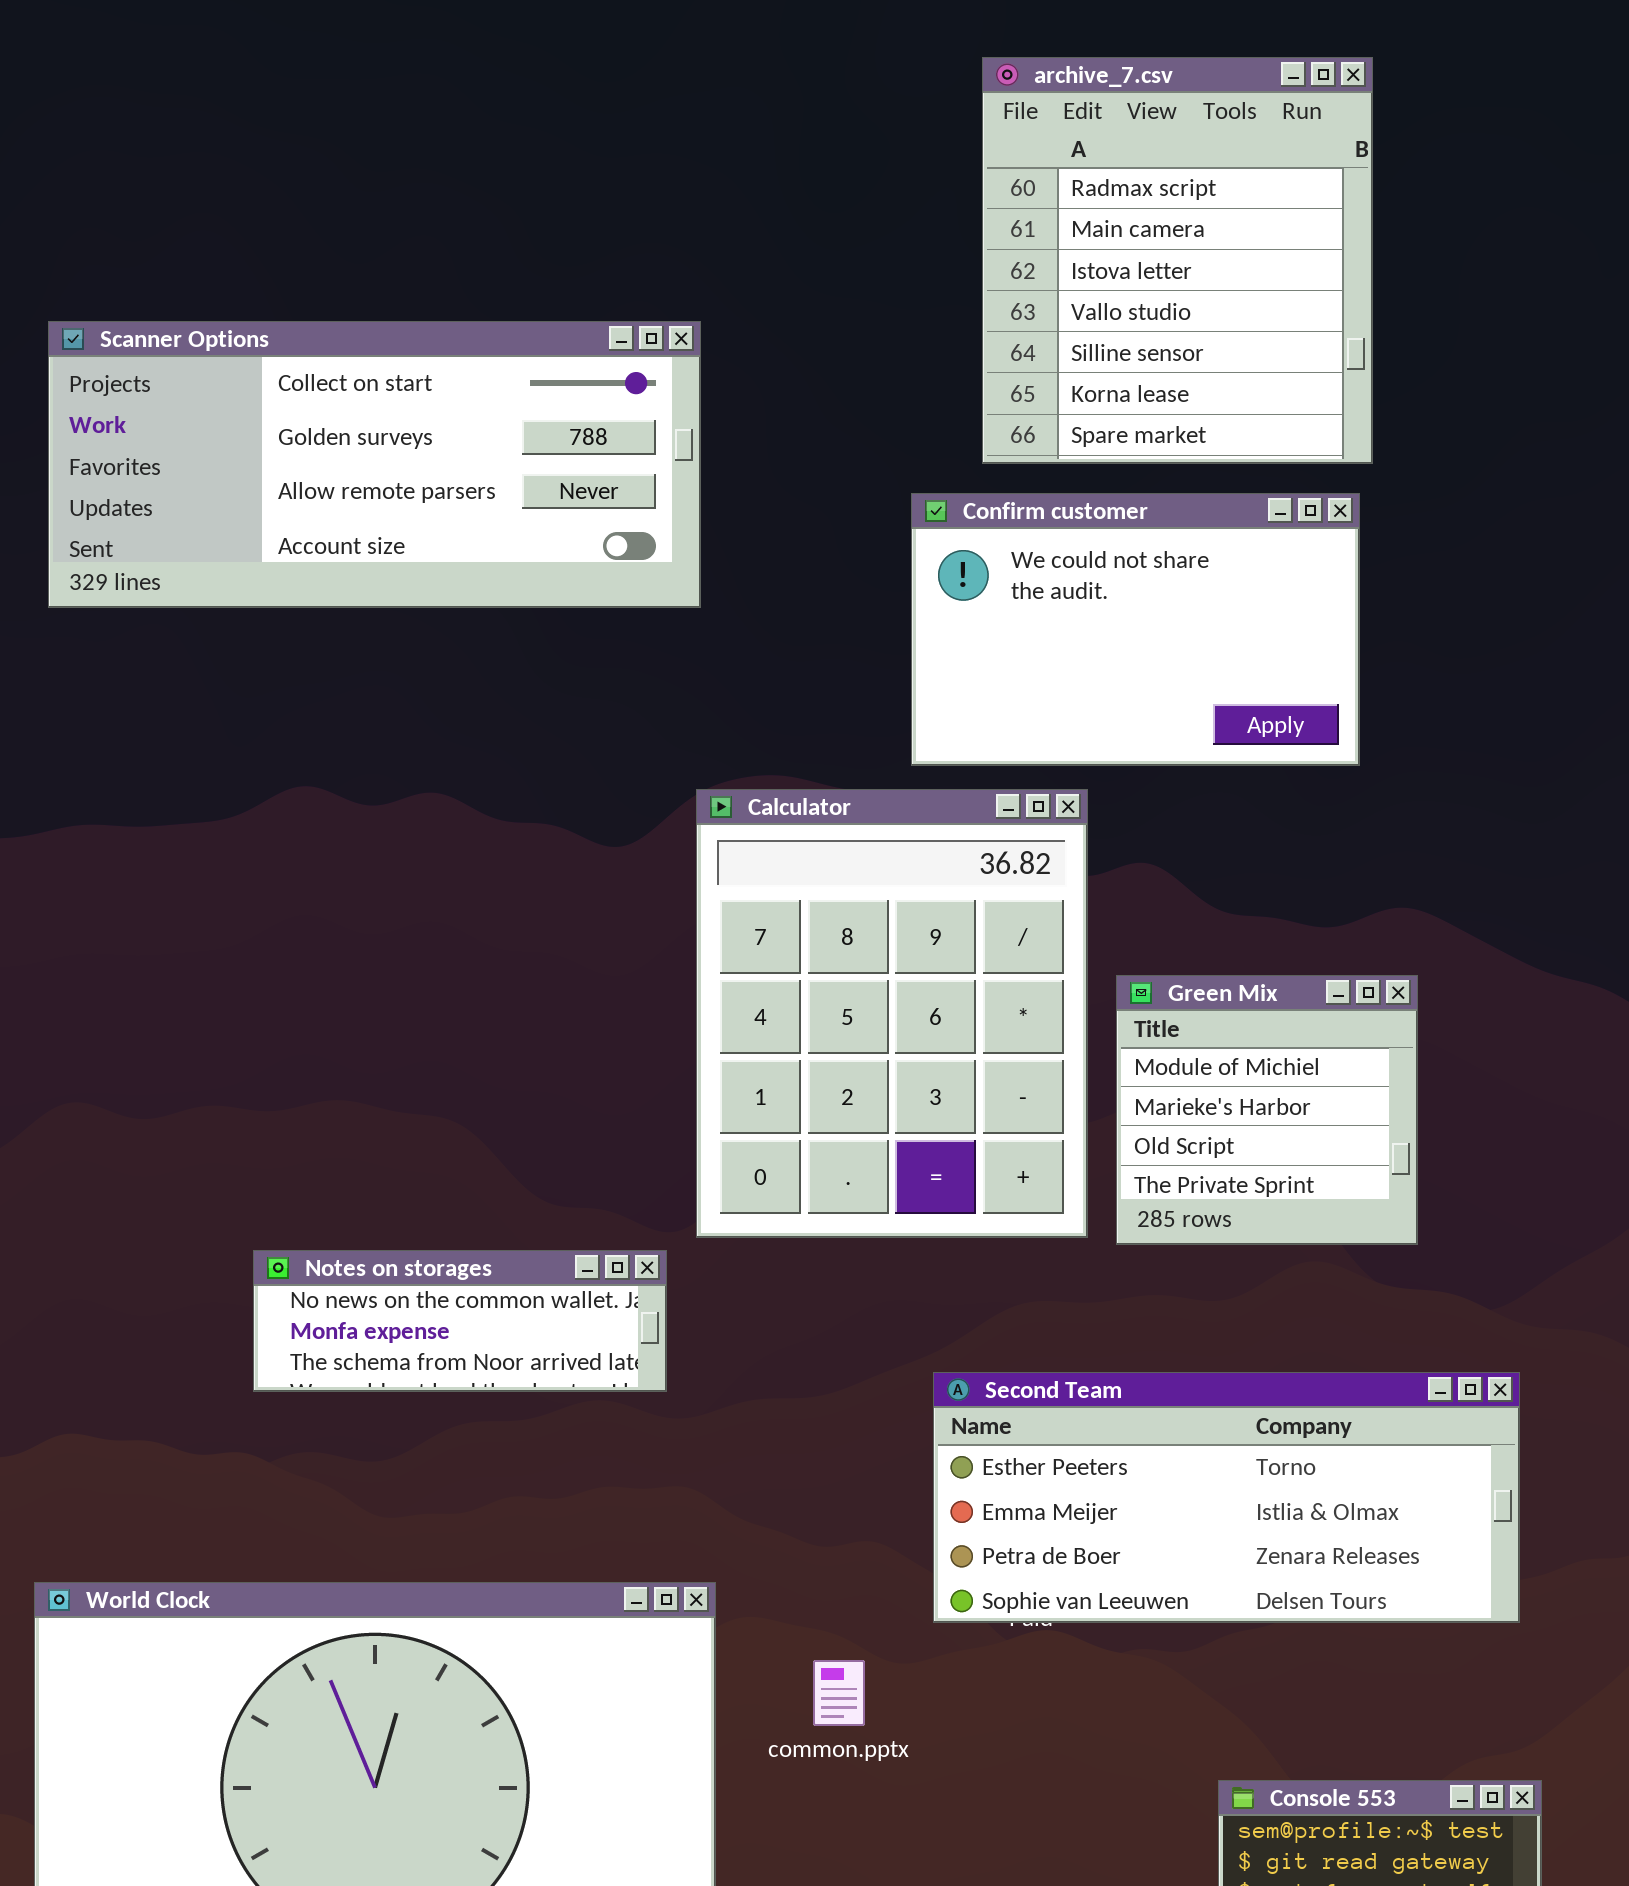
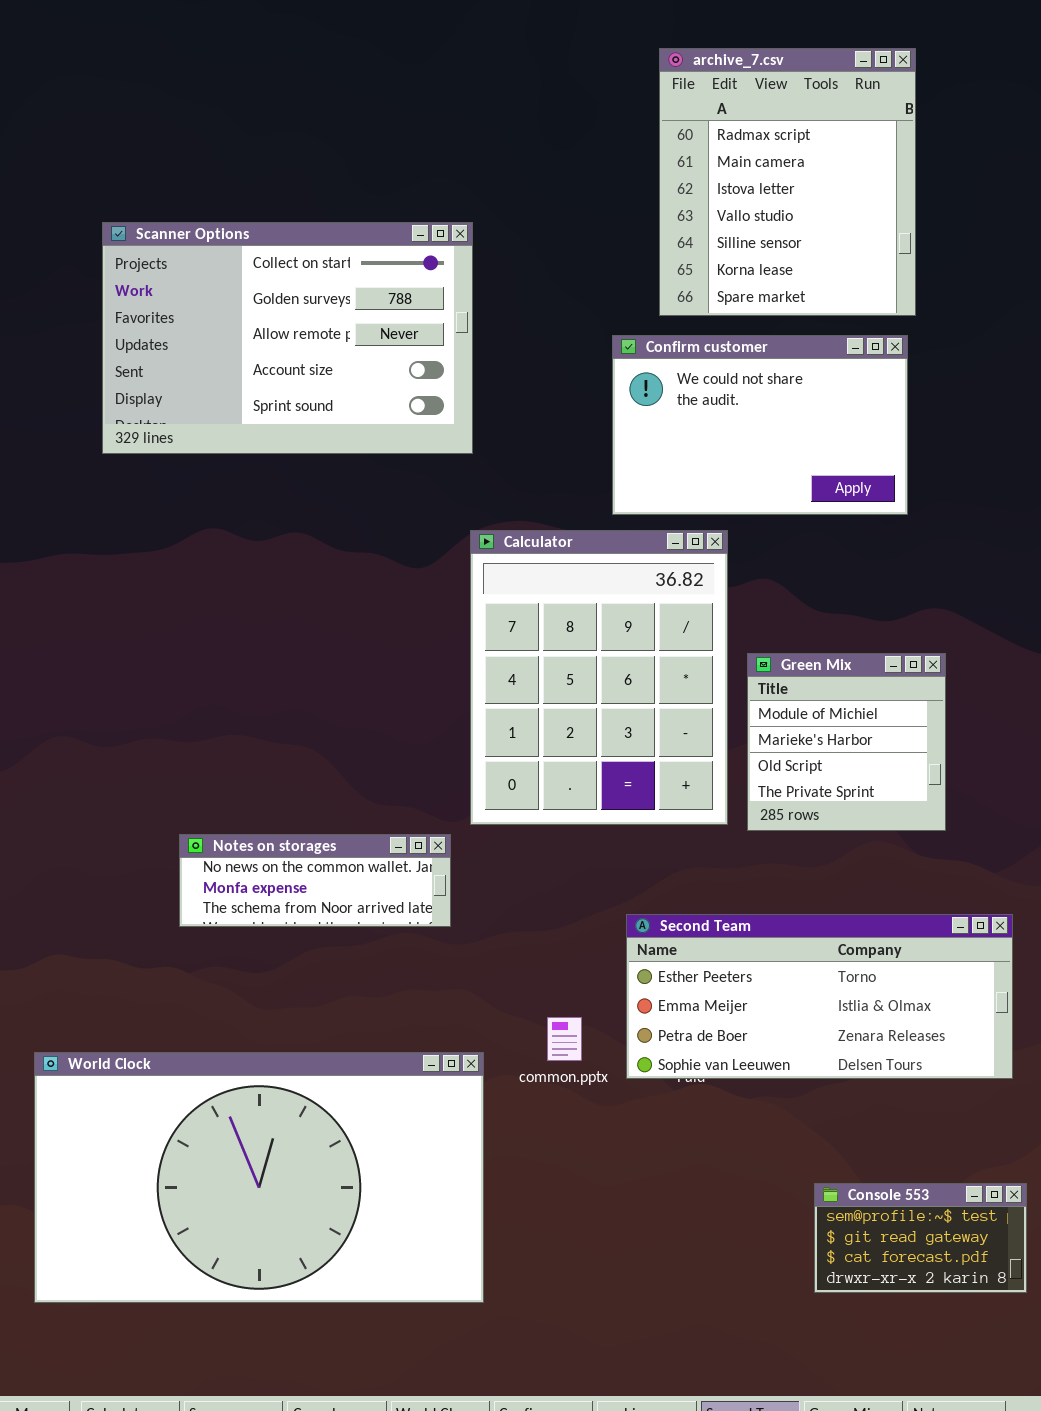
Scanner Options: [48,321,701,608] -> [102,222,473,454], resized
common.pptx: [813,1660,865,1726] -> [547,1017,582,1061], moved

